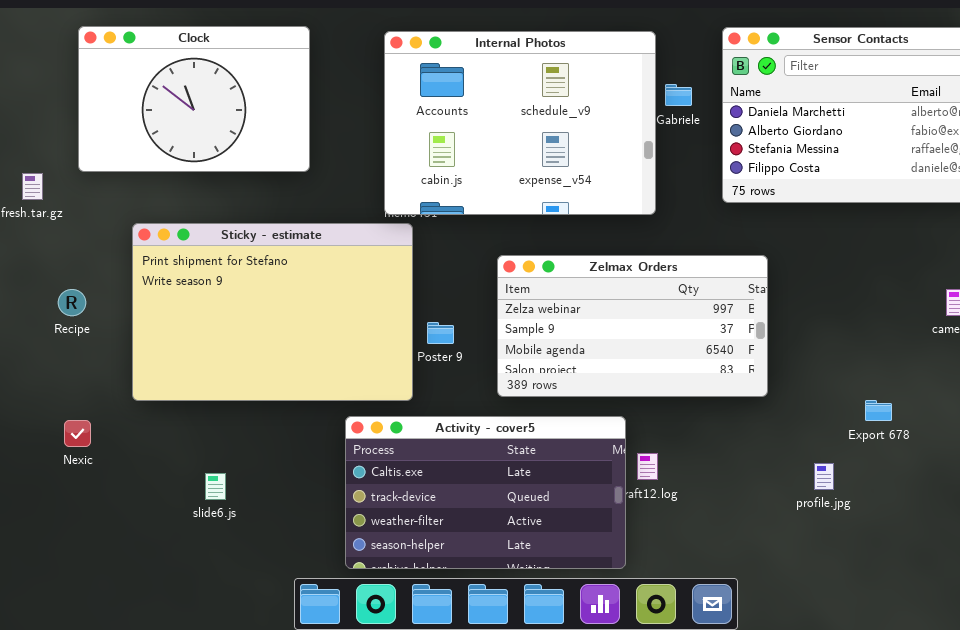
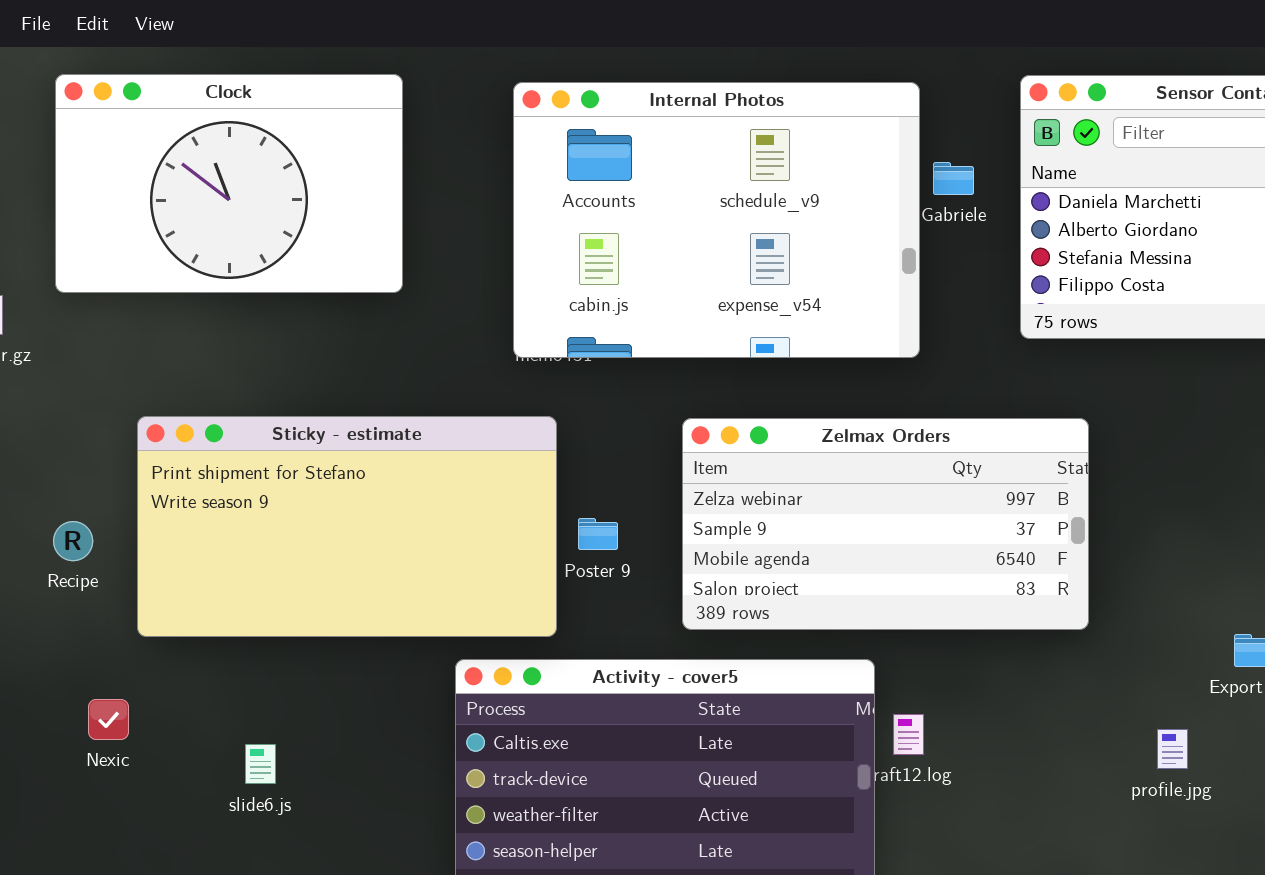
Sticky - estimate: [132,223,413,401] -> [137,416,557,637], resized
Recipe: [58,289,86,316] -> [53,521,93,561], moved
Nexic: [64,420,91,447] -> [88,699,129,740], moved

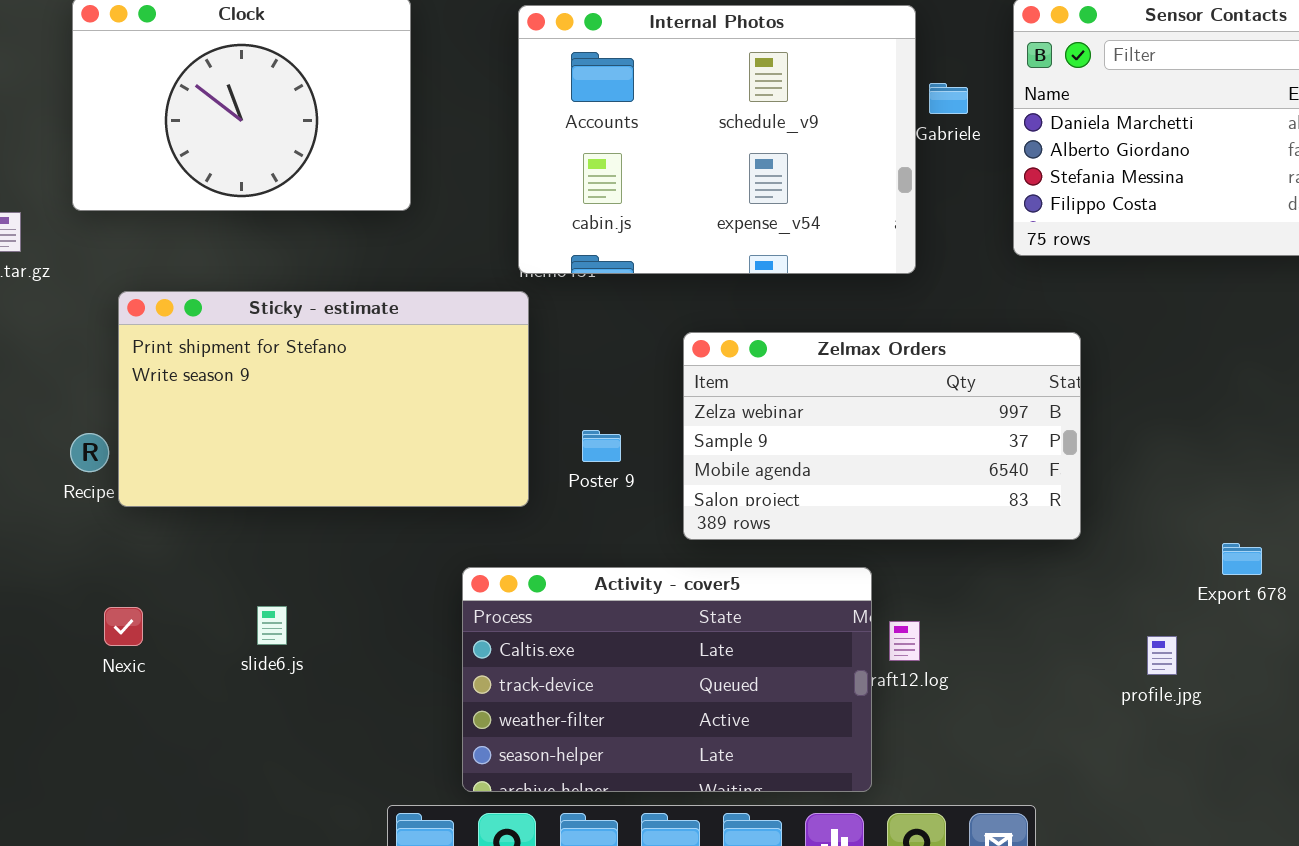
Sticky - estimate: [137,416,557,637] -> [118,291,529,507], moved
slide6.js: [245,744,276,784] -> [257,606,287,645], moved

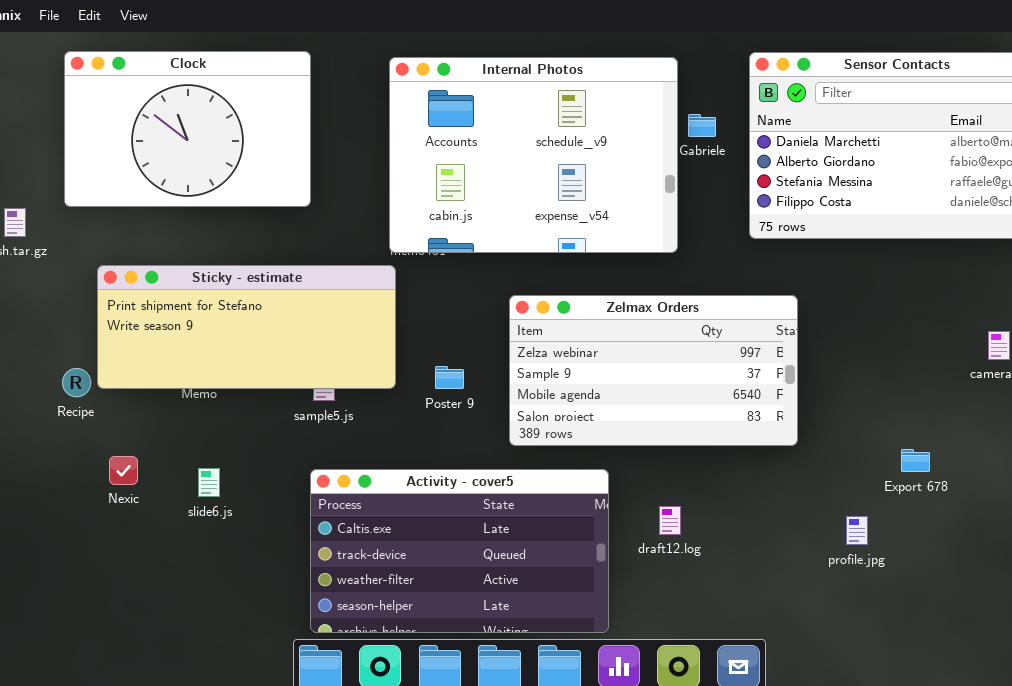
Sticky - estimate: [118,291,529,507] -> [97,265,396,389], resized
Activity - cover5: [462,567,872,792] -> [310,469,609,633], moved
slide6.js: [257,606,287,645] -> [198,468,220,497], moved
Nexic: [104,607,143,646] -> [109,456,138,485], moved

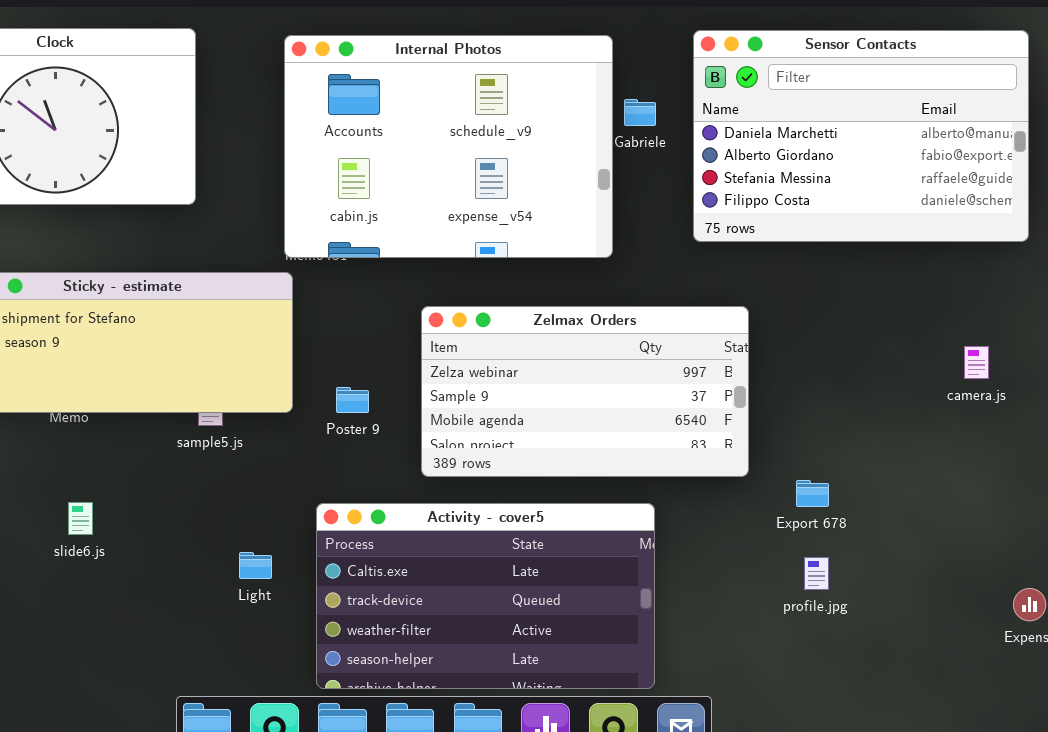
Export 678: [901,449,930,472] -> [796,480,829,507], moved
Activity - cover5: [310,469,609,633] -> [316,503,655,689], moved

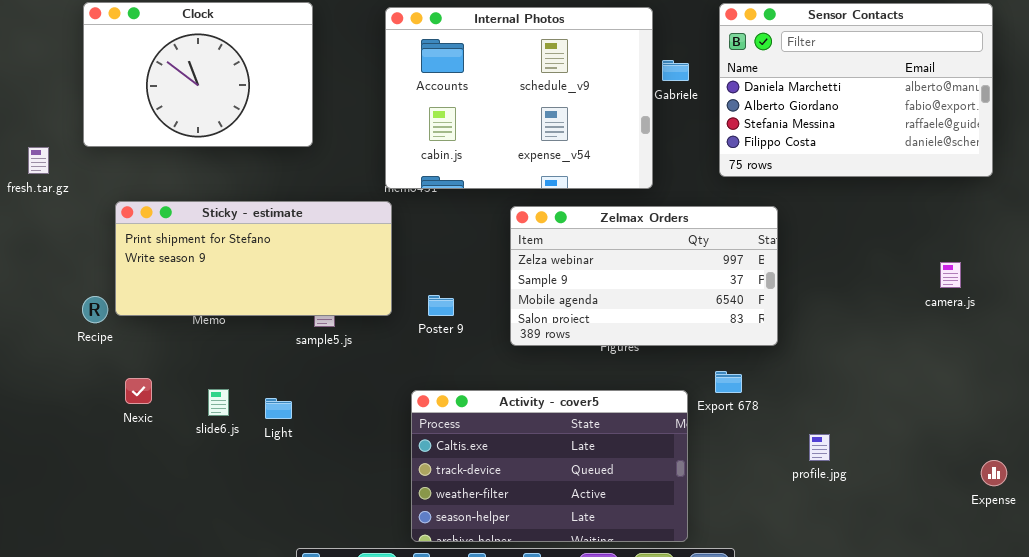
Zelmax Orders: [421,306,749,477] -> [510,206,778,346], moved
Export 678: [796,480,829,507] -> [715,371,742,393], moved
Light: [239,552,272,579] -> [265,398,292,419], moved

